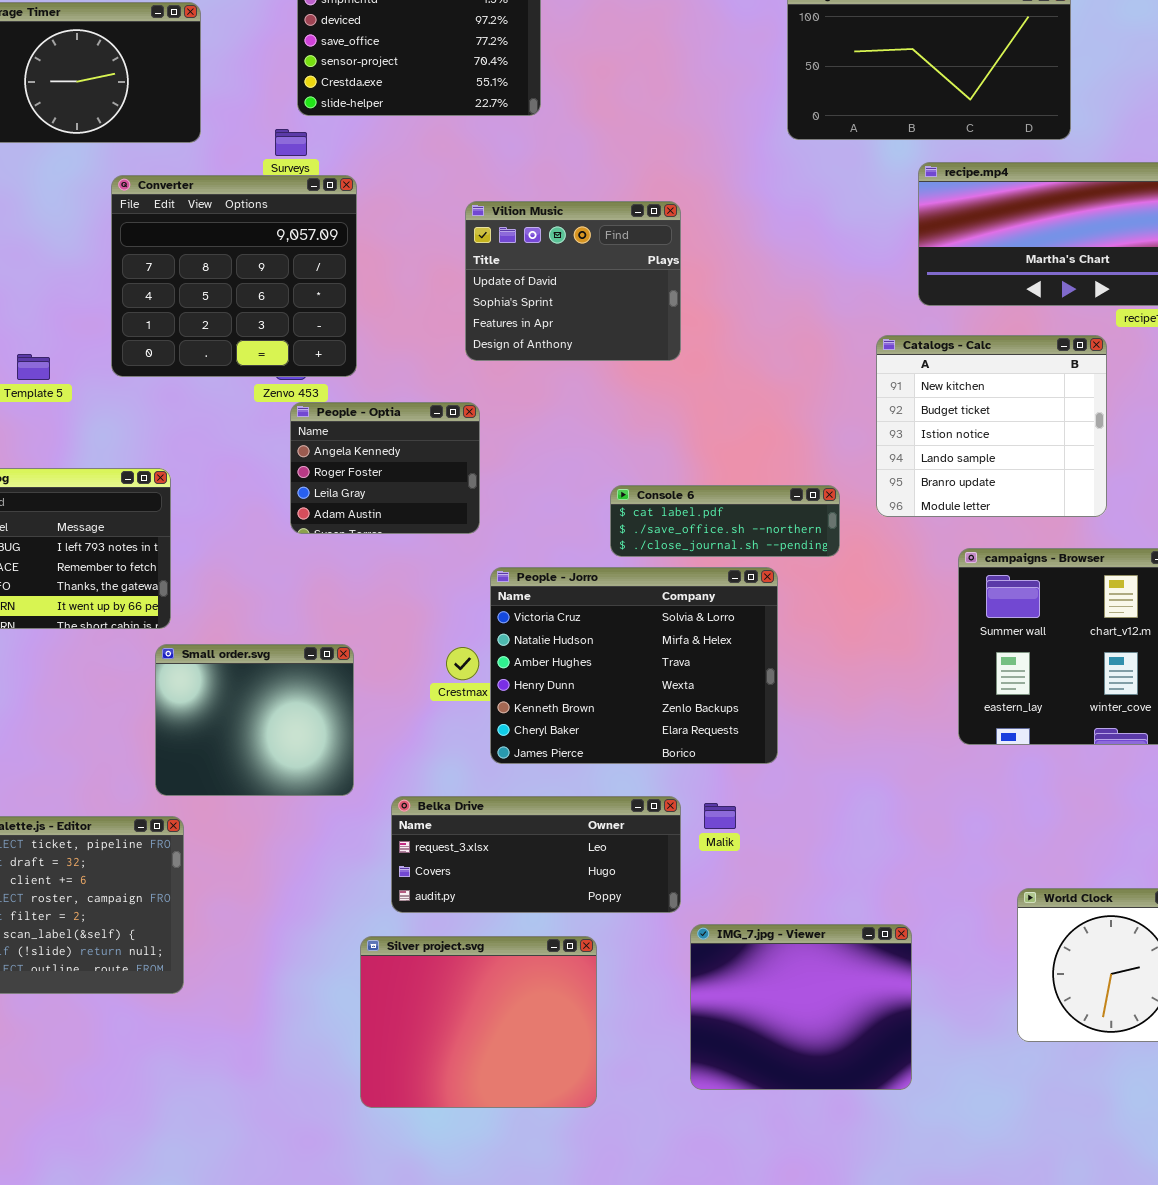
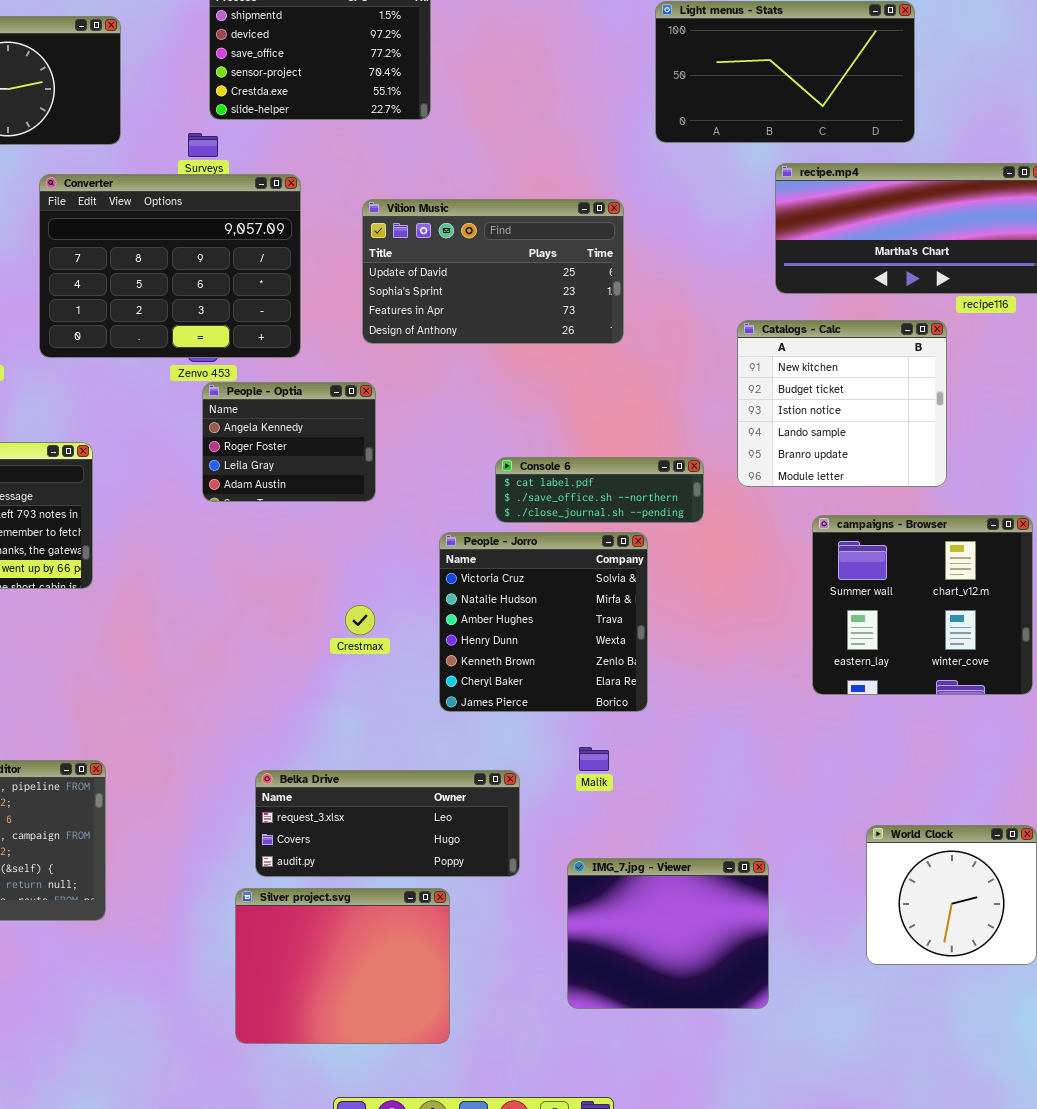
Converter: [111,175,357,377] -> [39,174,301,358], resized
Vilion Music: [465,201,681,361] -> [362,199,624,344], resized
People - Jorro: [490,567,778,764] -> [439,532,648,712], resized
Small order.svg: [155,644,354,796] -> none, closed
Belka Drive: [391,796,681,913] -> [255,770,520,877], moved
Silver project.svg: [360,936,597,1108] -> [235,888,450,1044], moved

